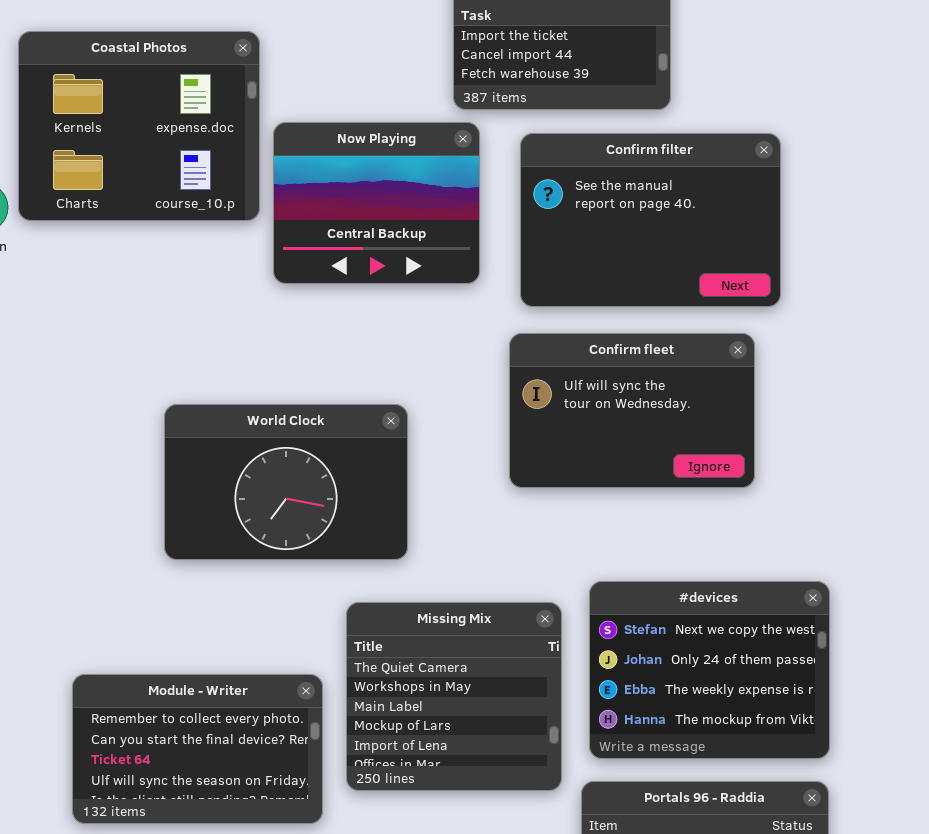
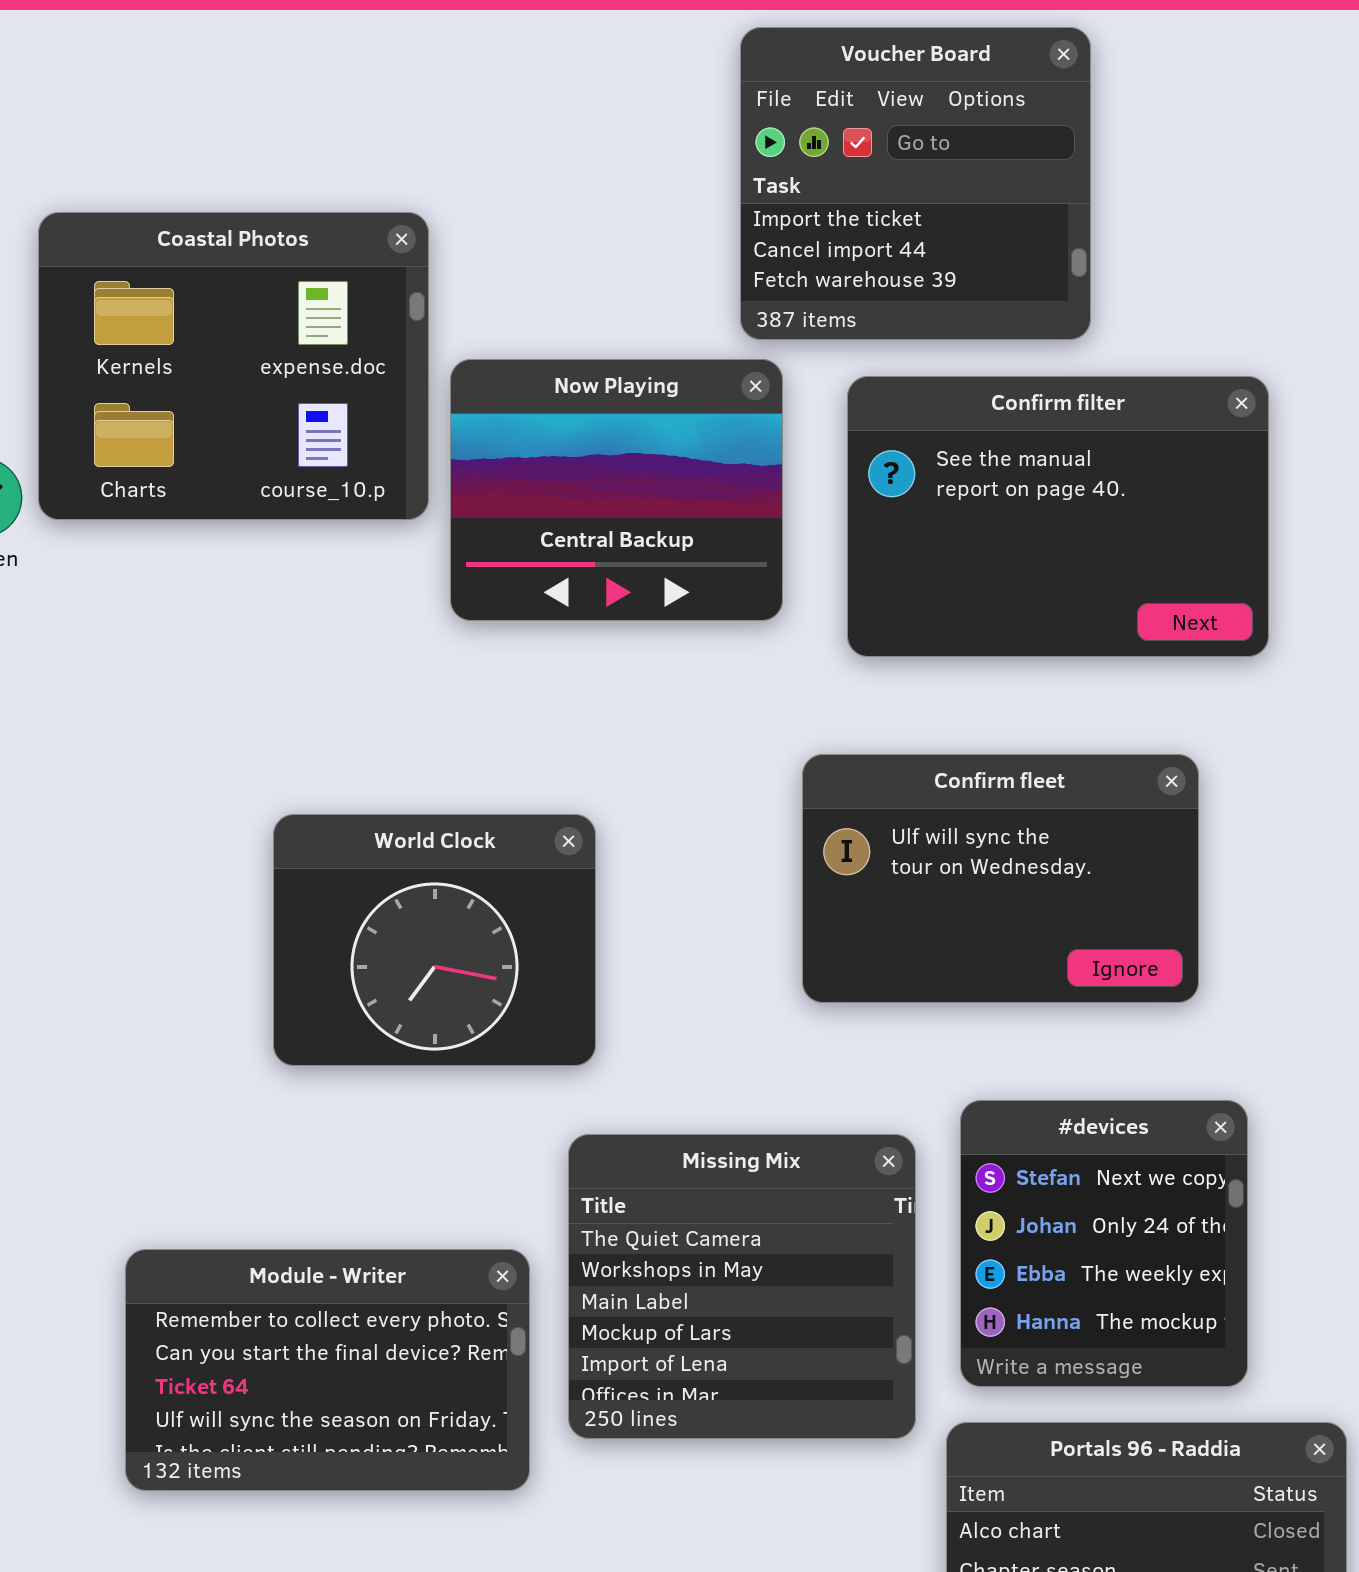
Confirm fleet: [509,333,755,488] -> [802,754,1199,1003], moved
World Clock: [164,404,408,560] -> [273,814,596,1066], resized
#devices: [589,581,830,759] -> [960,1100,1248,1387], resized

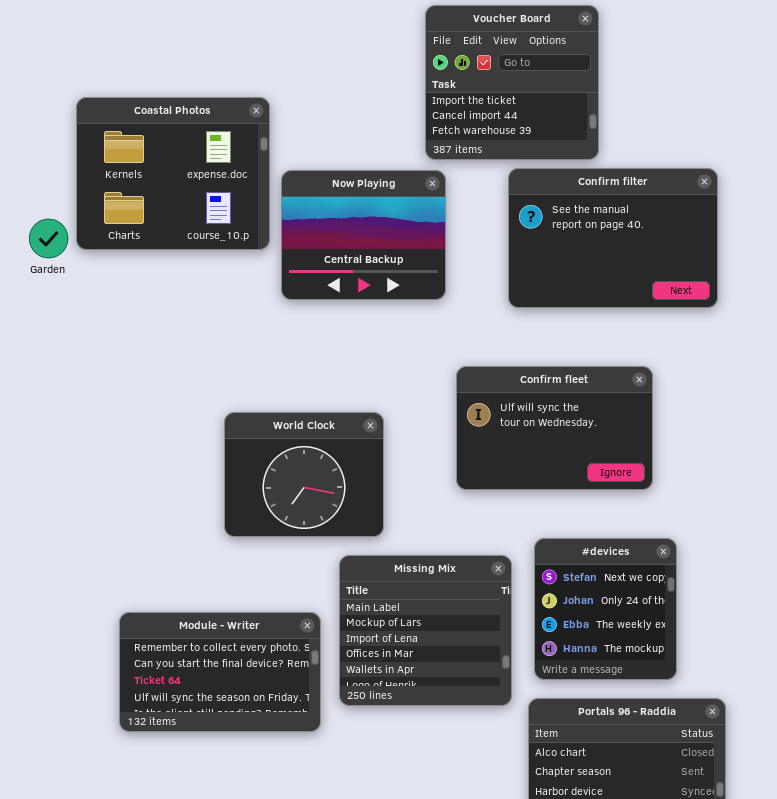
Confirm filter: [847,376,1269,657] -> [508,168,718,308], moved
World Clock: [273,814,596,1066] -> [224,412,384,537], moved
Missing Mix: [568,1134,916,1439] -> [339,555,512,706], scrolled down 2 rows

